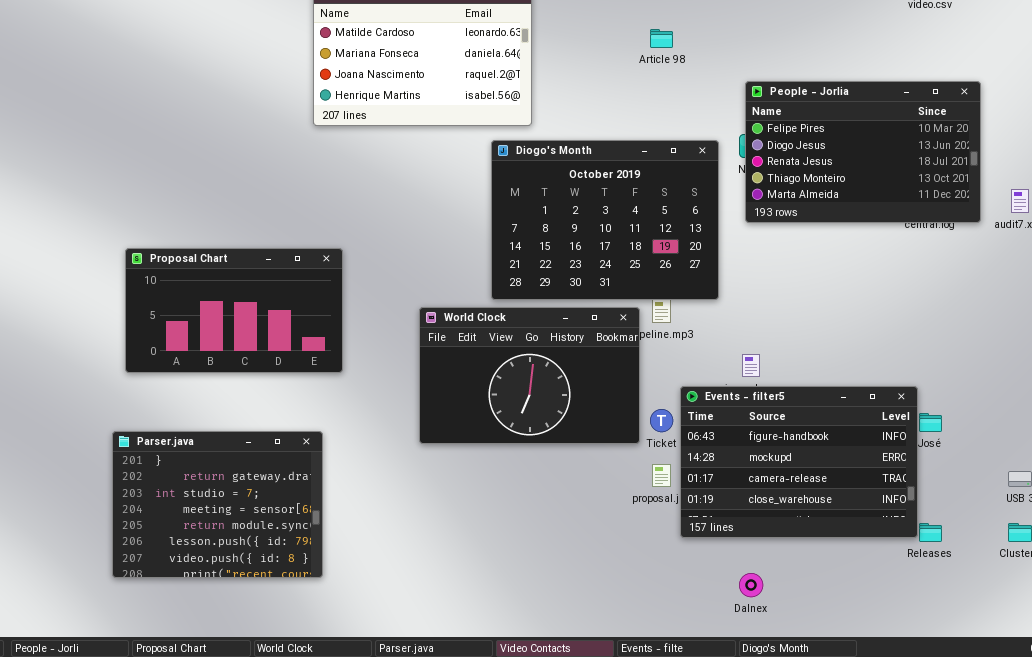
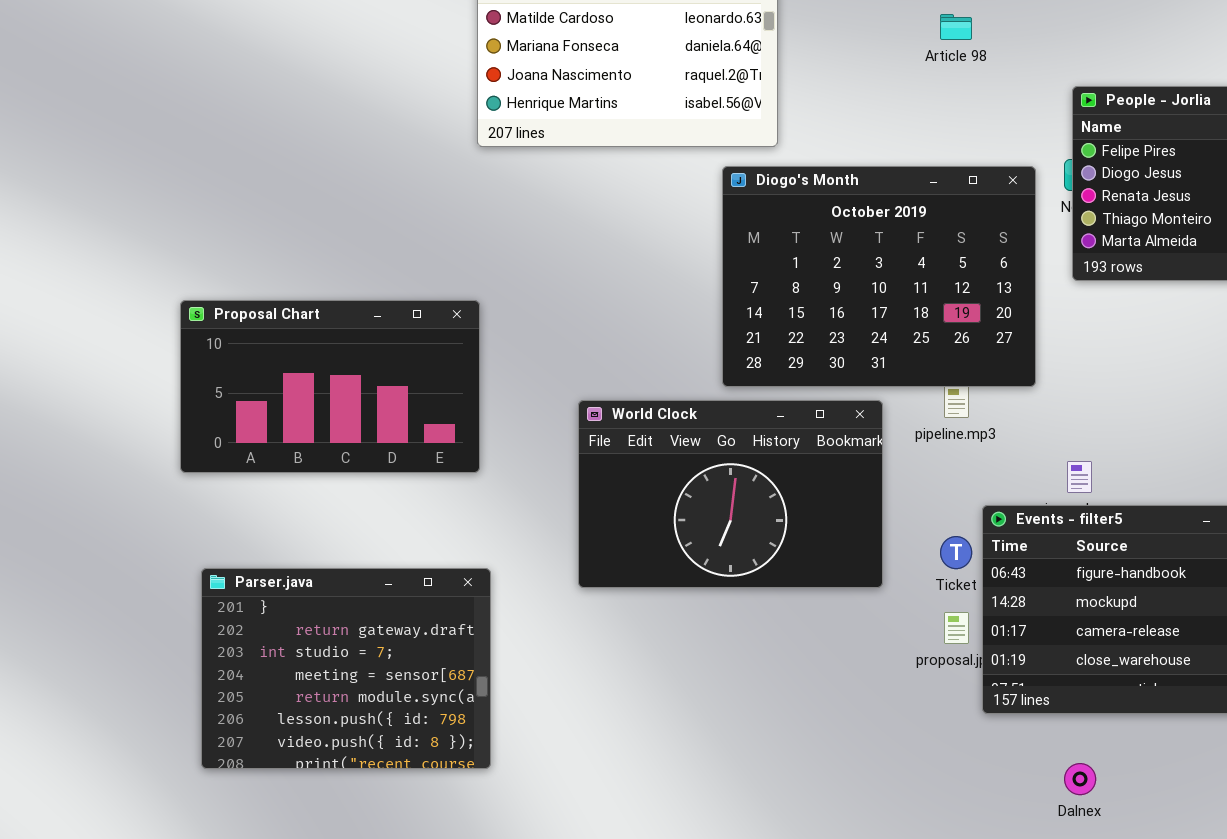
Proposal Chart: [125,248,343,373] -> [180,300,480,473], moved
World Clock: [419,307,640,444] -> [578,400,883,588], moved

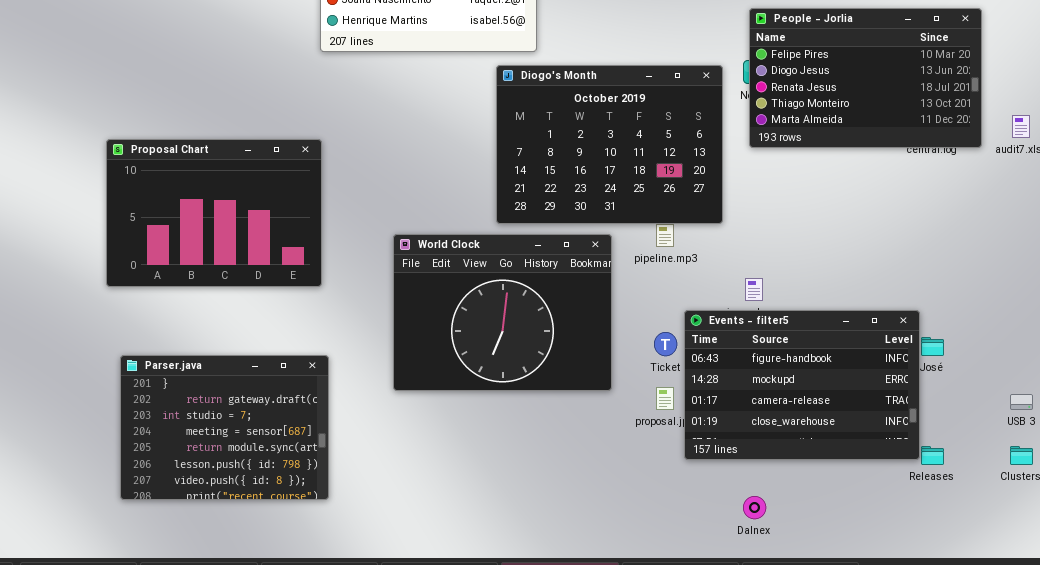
Proposal Chart: [180,300,480,473] -> [106,139,322,287], resized
World Clock: [578,400,883,588] -> [393,234,612,391], resized

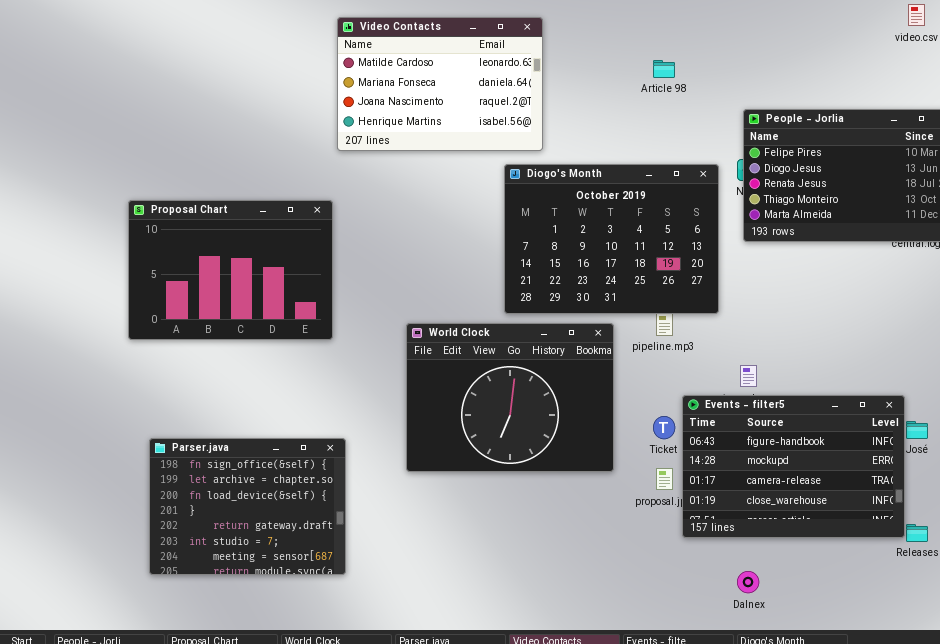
Proposal Chart: [106,139,322,287] -> [128,200,333,340], moved
Parser.java: [120,355,329,500] -> [149,438,346,575], scrolled up 3 rows

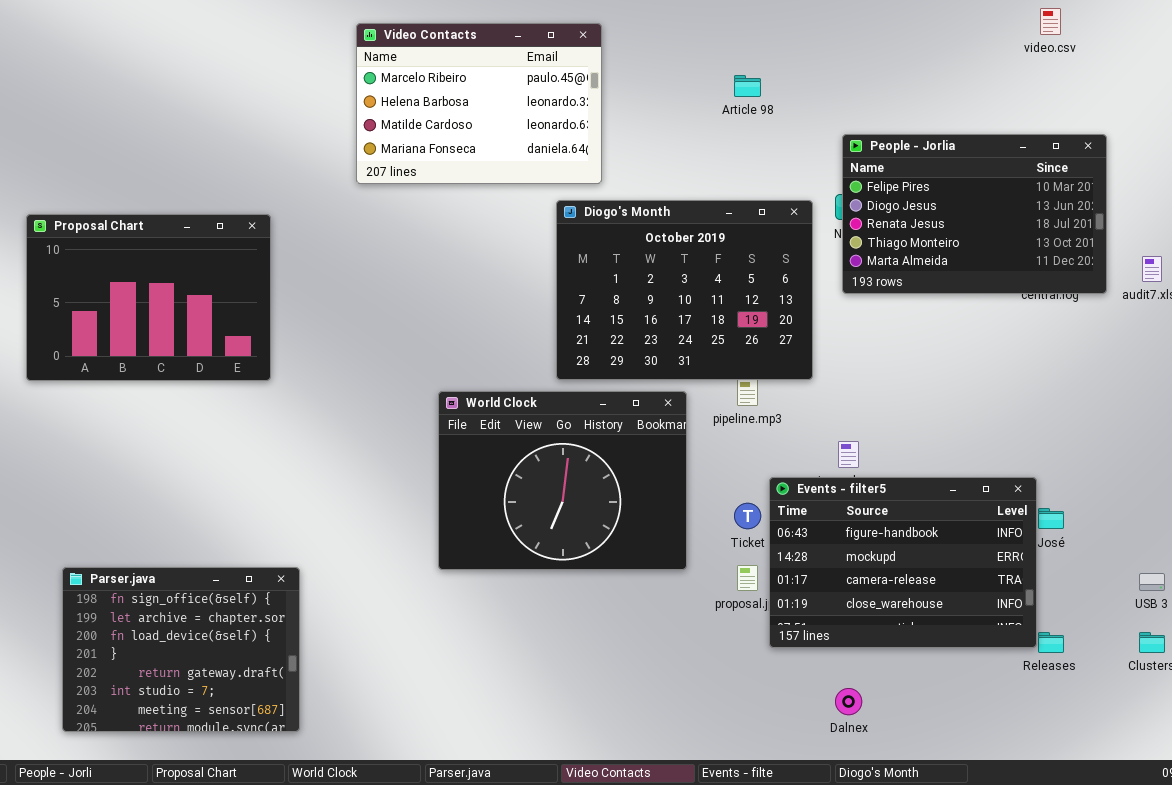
Video Contacts: [337,17,543,151] -> [356,23,602,184], scrolled up 2 rows
Proposal Chart: [128,200,333,340] -> [26,214,271,381], moved
Parser.java: [149,438,346,575] -> [62,567,300,732], moved

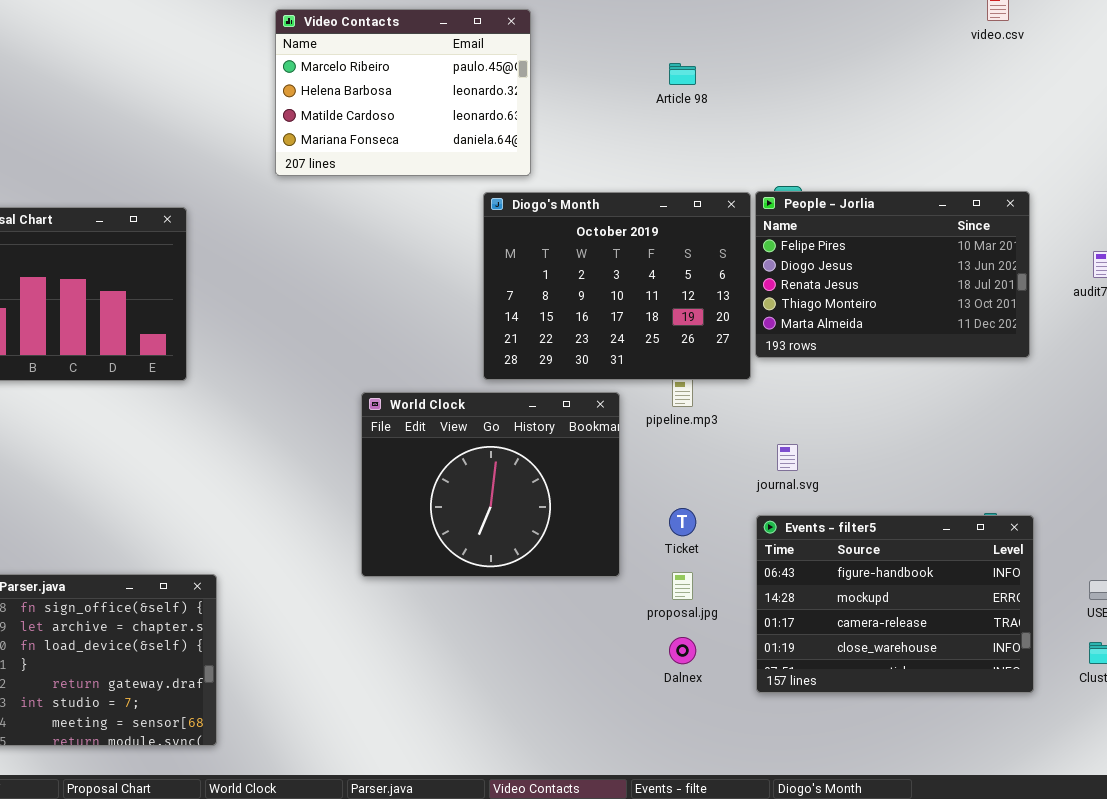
People - Jorlia: [842,134,1107,294] -> [755,191,1030,358], moved
Events - filter5: [769,477,1037,648] -> [756,515,1034,693], moved
Dalnex: [835,688,862,715] -> [669,637,696,664], moved

